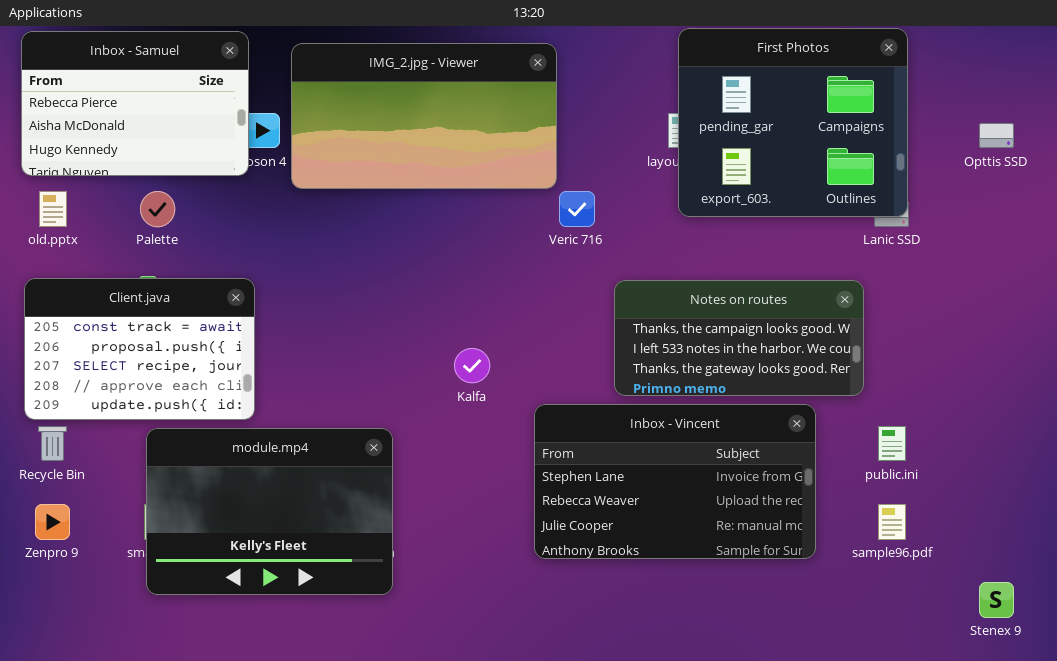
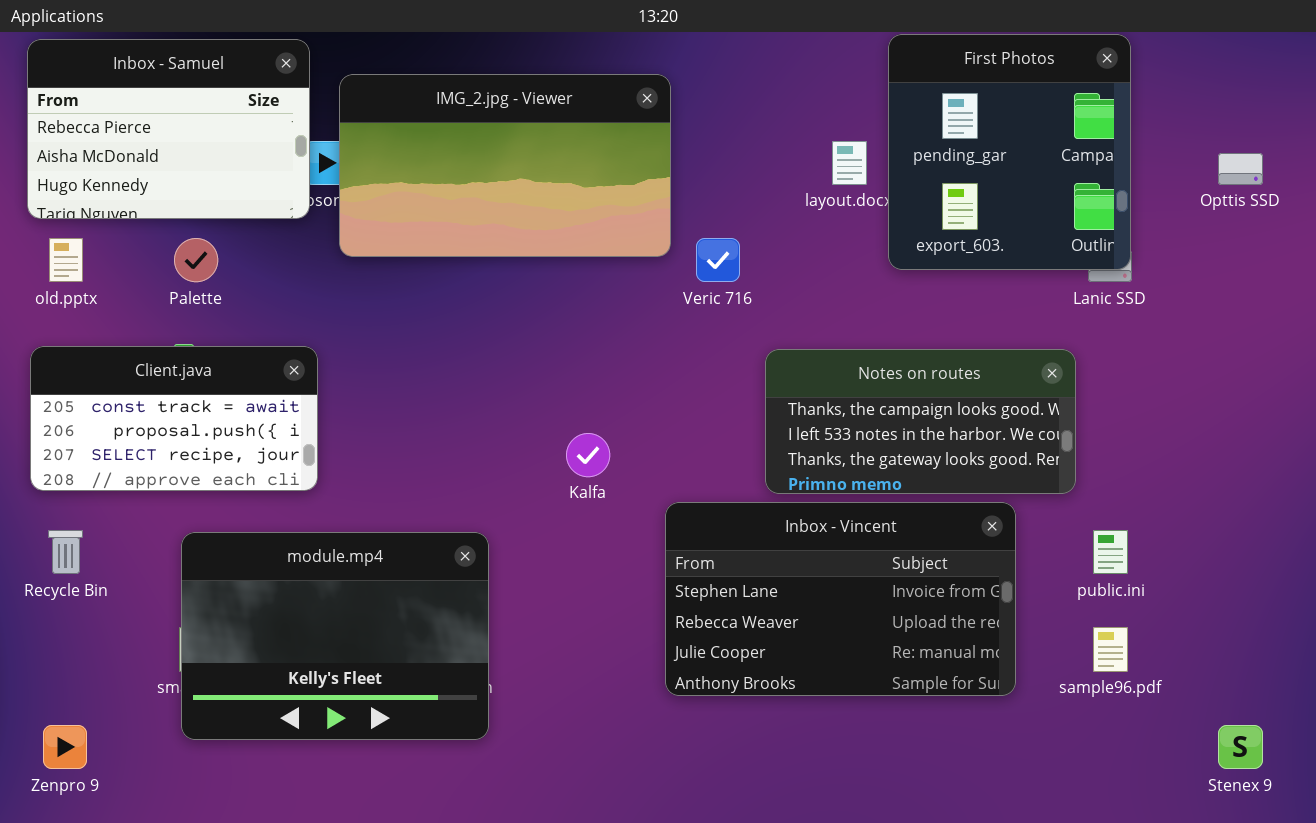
First Photos: [678,28,908,217] -> [888,34,1131,270], resized
IMG_2.jpg - Viewer: [291,43,557,189] -> [339,74,671,257], moved
Client.java: [24,278,255,420] -> [30,346,318,491], resized
Zenpro 9: [35,504,70,540] -> [43,725,87,769], moved

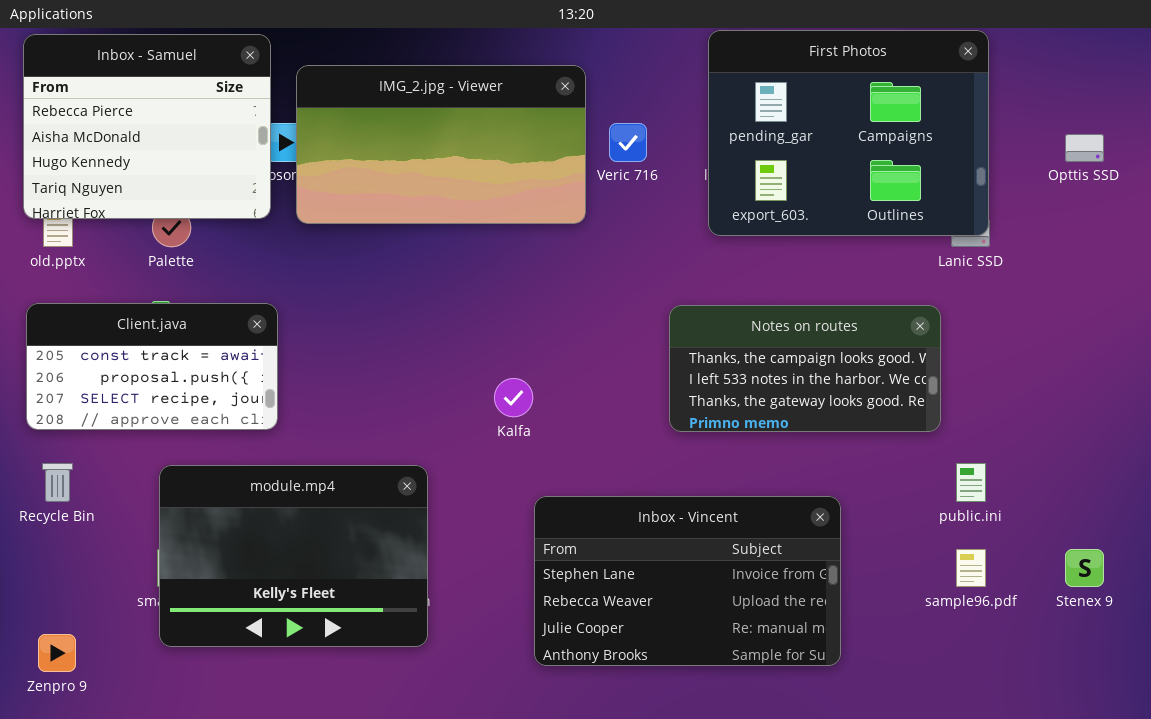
First Photos: [888,34,1131,270] -> [708,30,989,236], resized
Inbox - Samuel: [27,39,310,219] -> [23,34,271,219], resized
Veric 716: [696,238,740,282] -> [609,123,647,162], moved
Inbox - Vincent: [665,502,1016,696] -> [534,496,841,666], moved
Stenex 9: [1218,725,1263,769] -> [1065,549,1104,587], moved

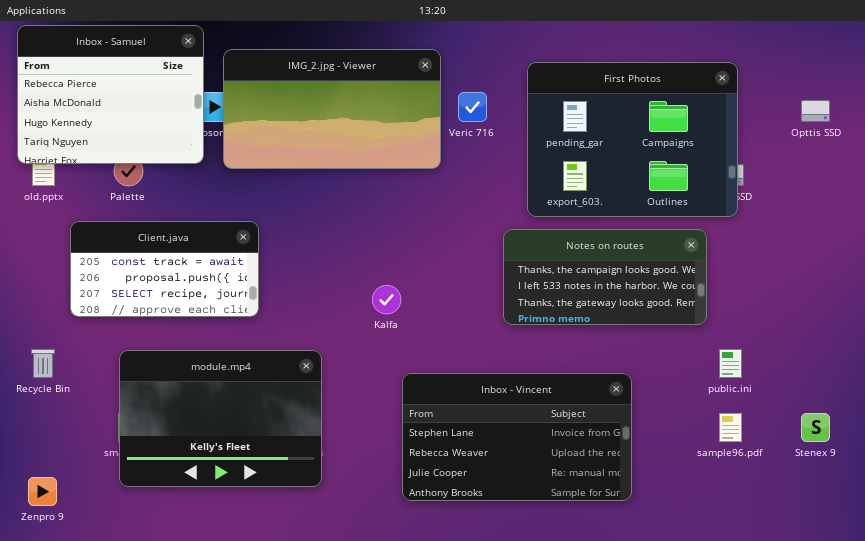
First Photos: [708,30,989,236] -> [527,62,738,217], moved
Client.java: [26,303,278,430] -> [70,221,259,317], moved

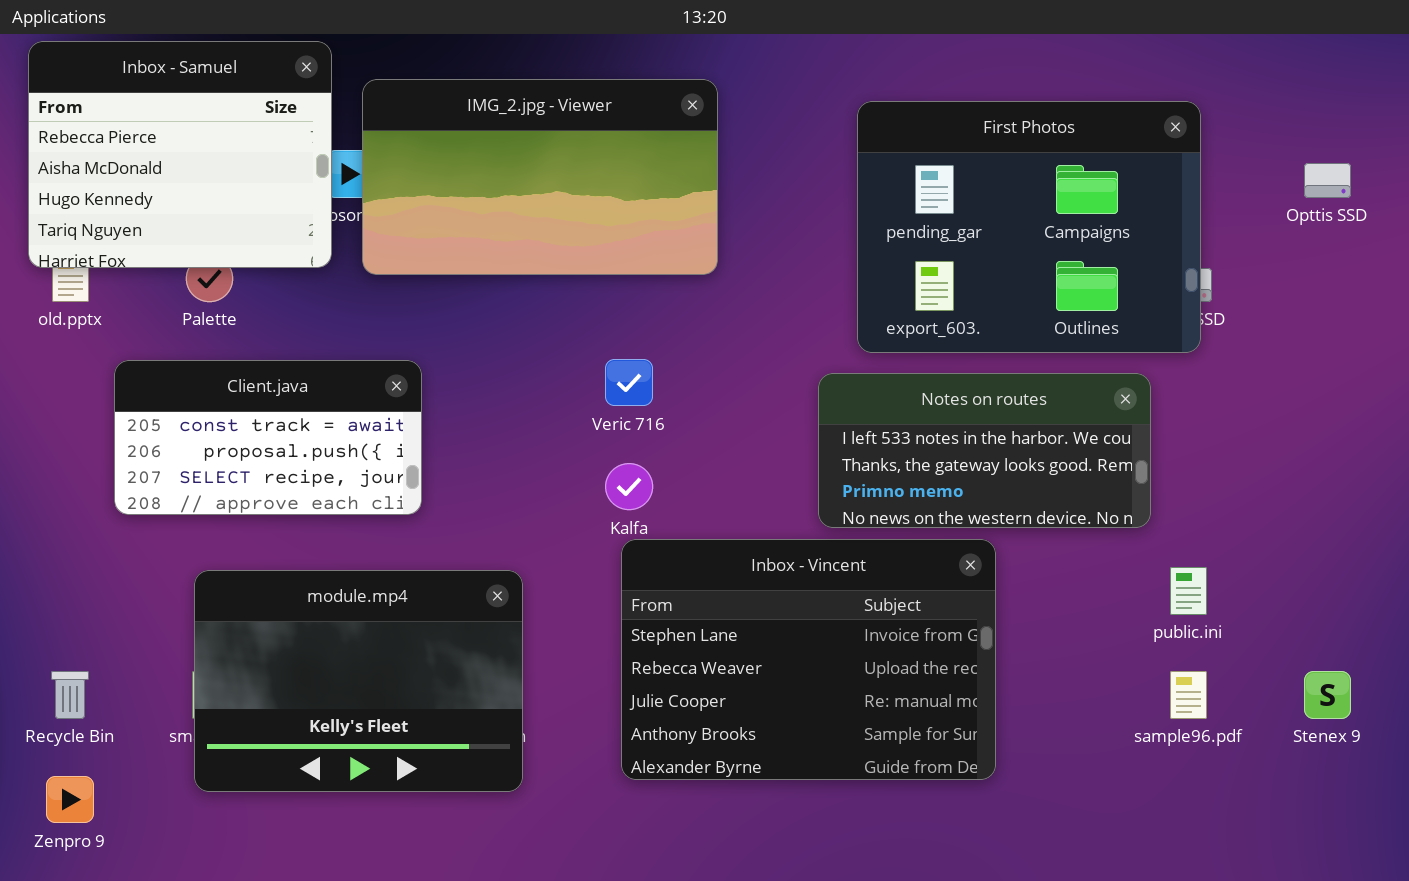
Veric 716: [458,92,487,122] -> [605,359,653,406], moved
Notes on routes: [503,229,707,325] -> [818,373,1151,528], scrolled down 1 row
Recycle Bin: [31,349,55,378] -> [51,671,89,719], moved
Inbox - Vincent: [402,373,632,501] -> [621,539,996,780], moved, resized

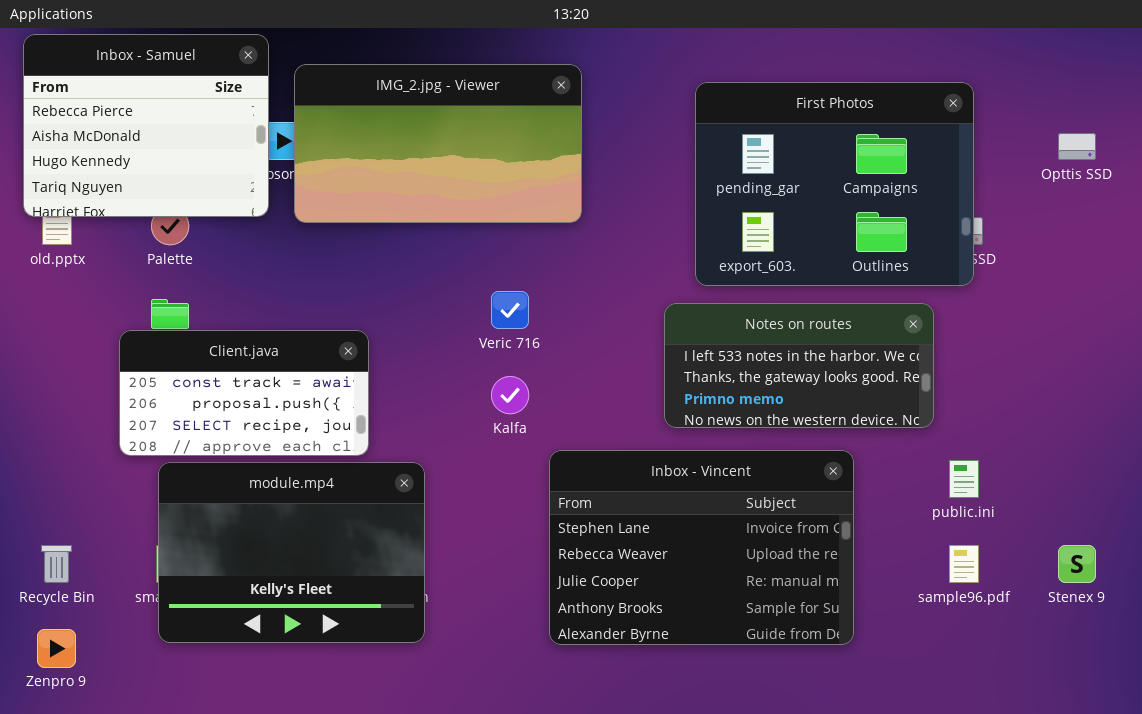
Client.java: [114,360,422,515] -> [119,330,369,456], moved
Inbox - Vincent: [621,539,996,780] -> [549,450,854,645], moved

